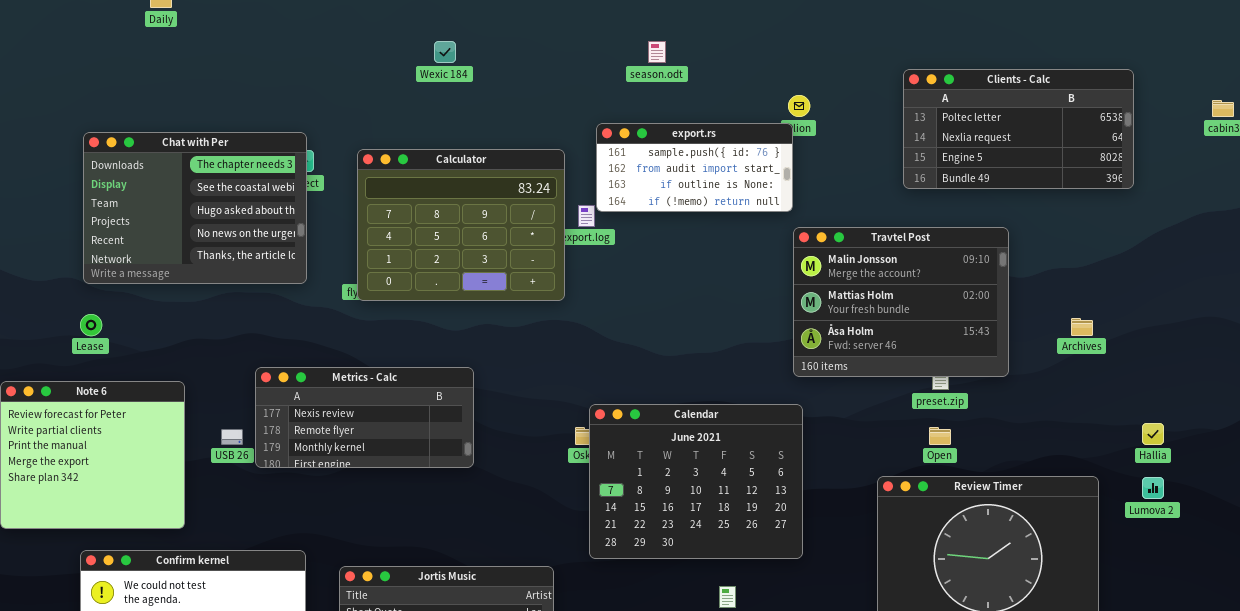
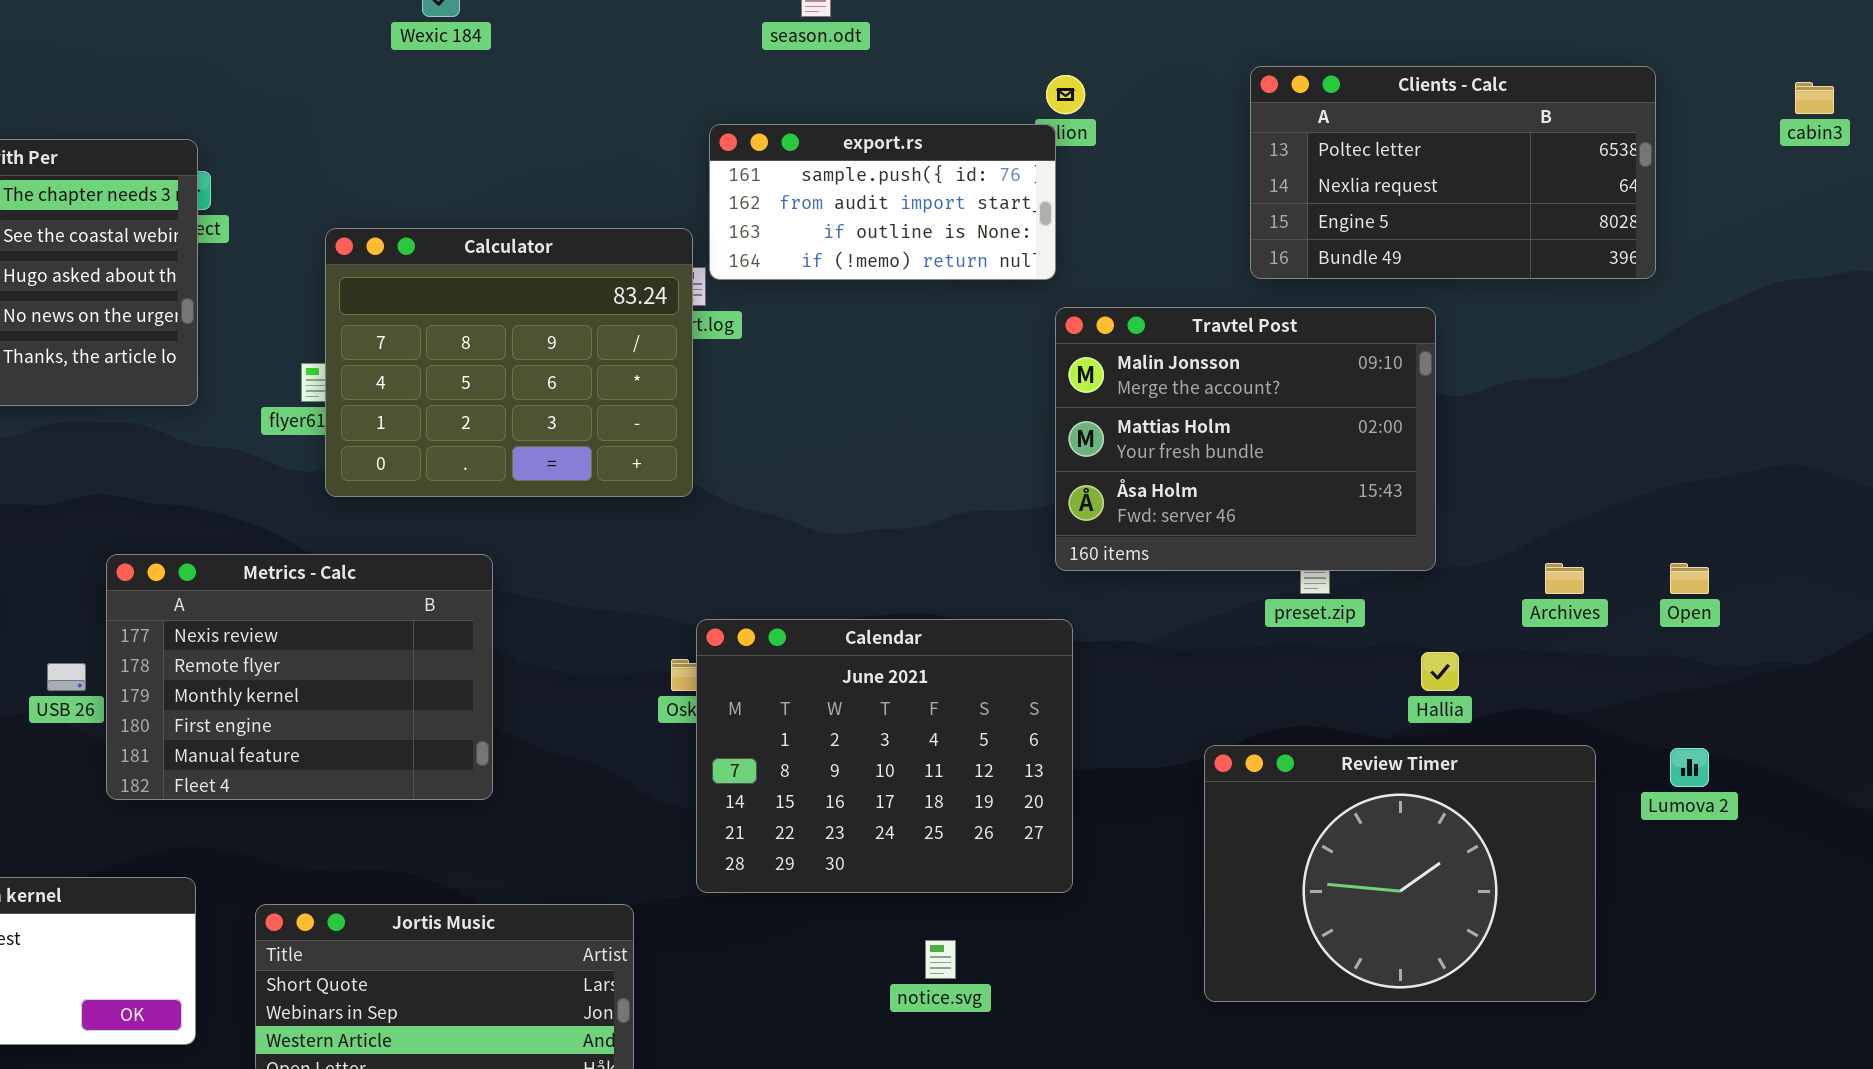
Clients - Calc: [903,69,1134,189] -> [1250,66,1656,279], moved
Calculator: [357,149,565,301] -> [325,228,693,497], moved
Archives: [1071,318,1093,336] -> [1545,563,1584,594], moved
Metrics - Calc: [255,367,474,468] -> [106,554,493,800], resized
Hallia: [1142,423,1164,445] -> [1421,652,1459,691], moved
Open: [929,427,951,445] -> [1670,563,1709,594], moved

